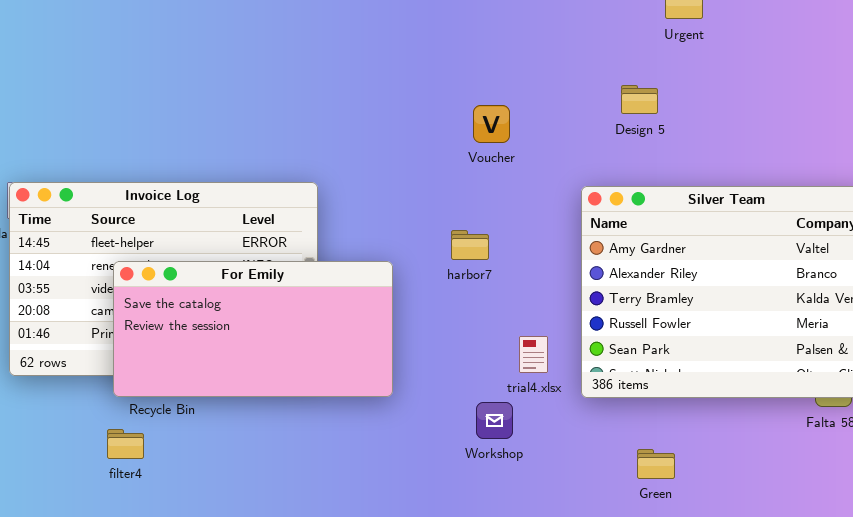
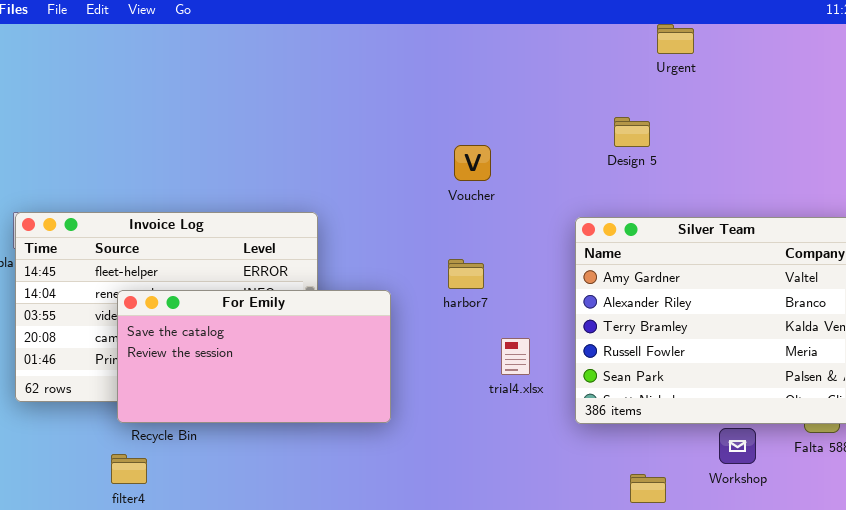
Voucher: [473,105,510,143] -> [454,145,491,181], moved
trial4.xlsx: [519,336,548,373] -> [501,338,530,375], moved
Workshop: [476,402,513,439] -> [719,428,756,464], moved

